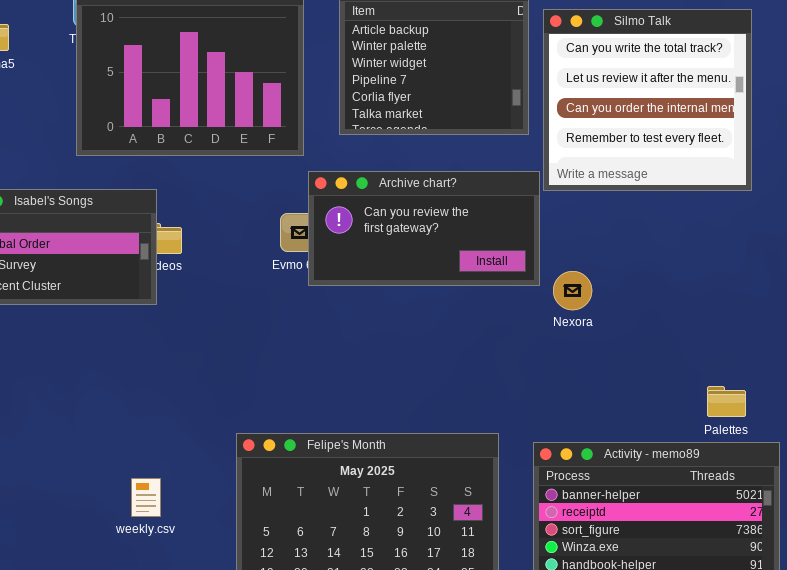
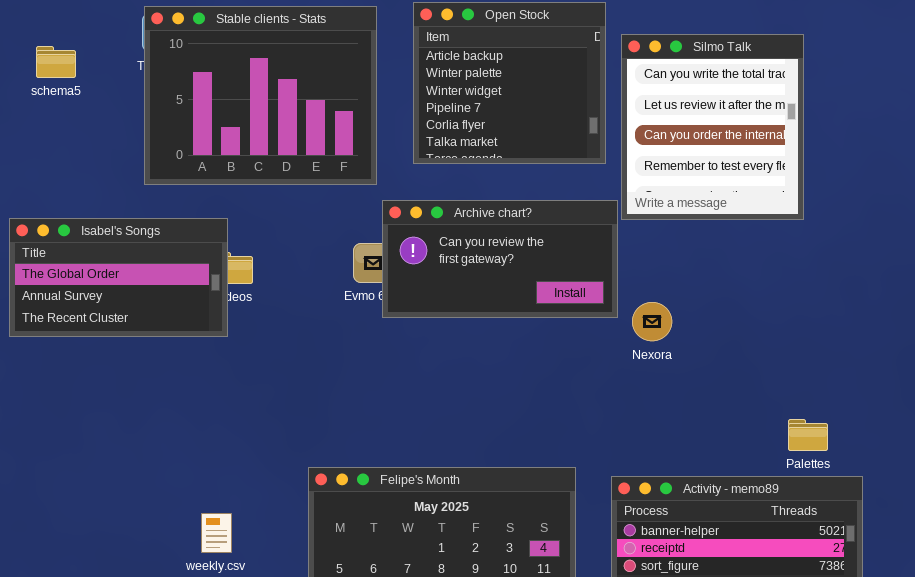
Silmo Talk: [543,9,752,191] -> [621,34,804,220], resized

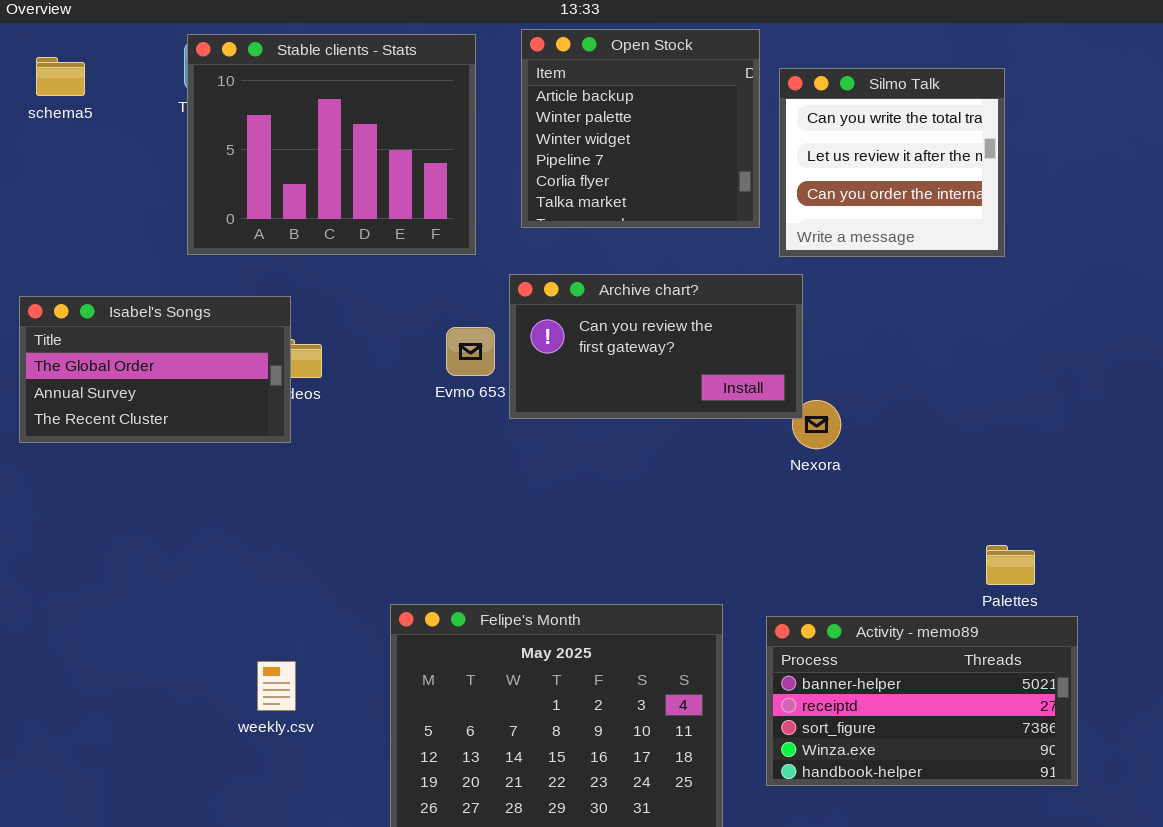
Silmo Talk: [621,34,804,220] -> [779,68,1005,257], resized
schema5: [36,46,76,78] -> [36,57,85,96], moved
Archive chart?: [382,200,618,318] -> [509,274,803,419], moved

